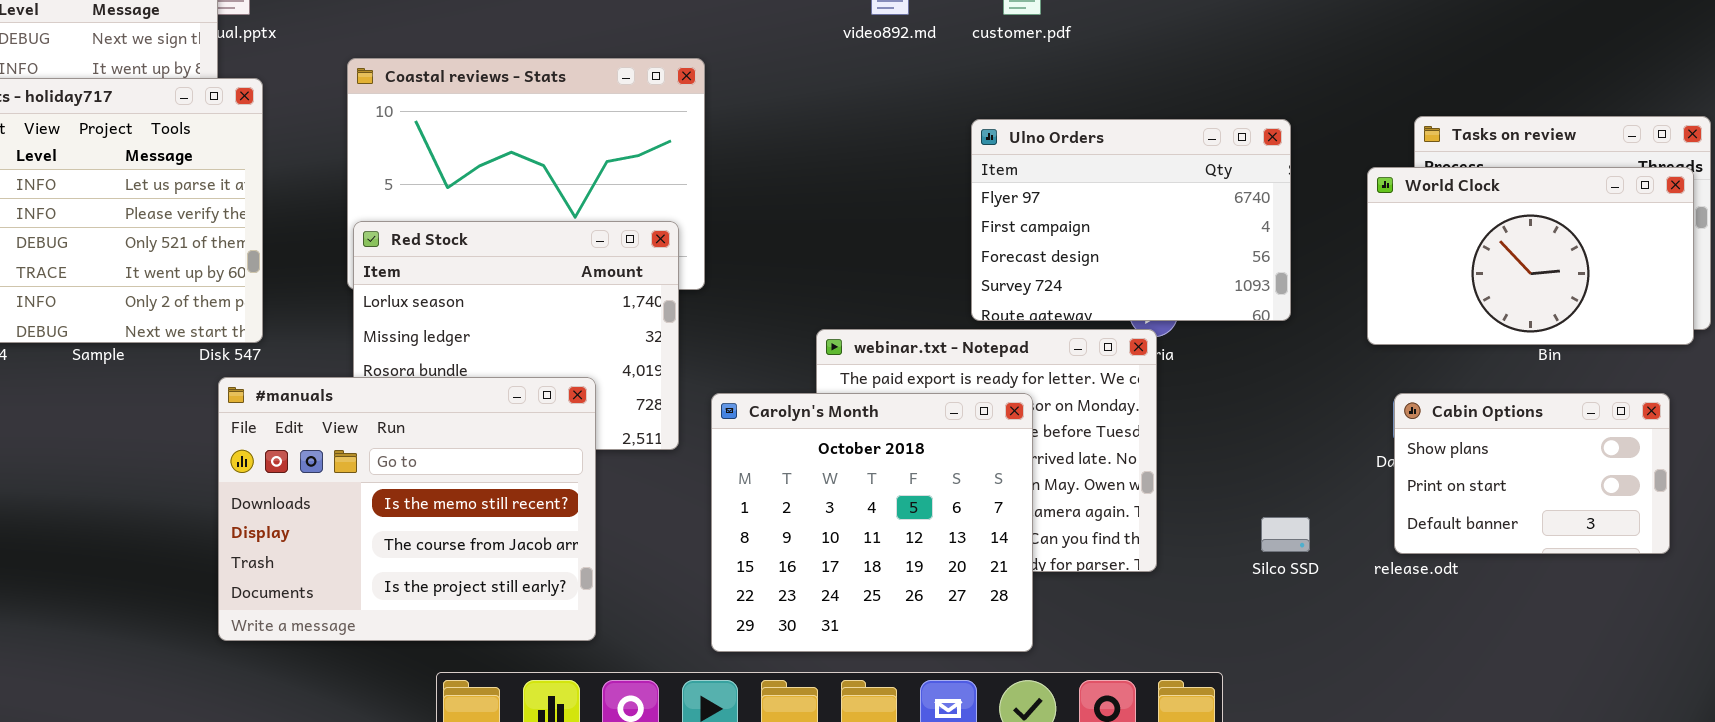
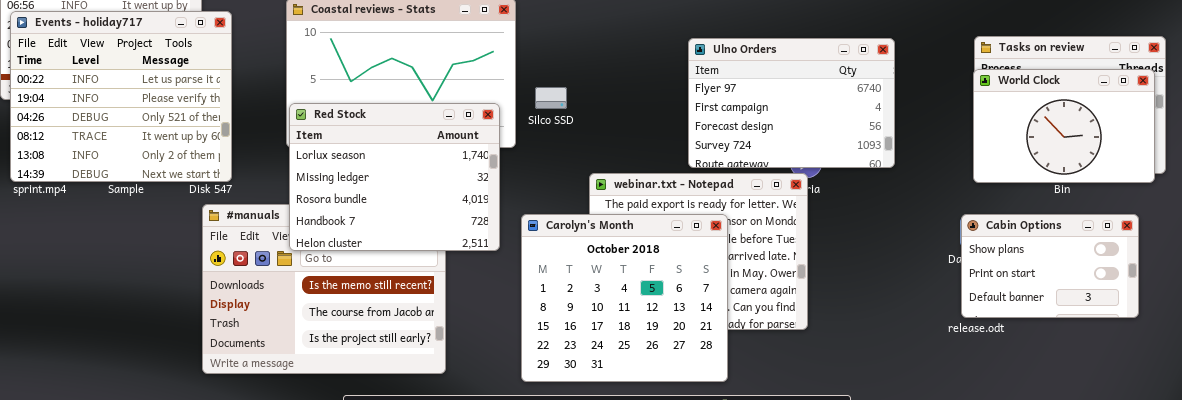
World Clock: [1367,167,1694,345] -> [973,69,1155,183], resized
Red Stock: [353,221,679,450] -> [289,103,500,251], raised
Silco SSD: [1261,517,1310,552] -> [535,87,567,109], moved

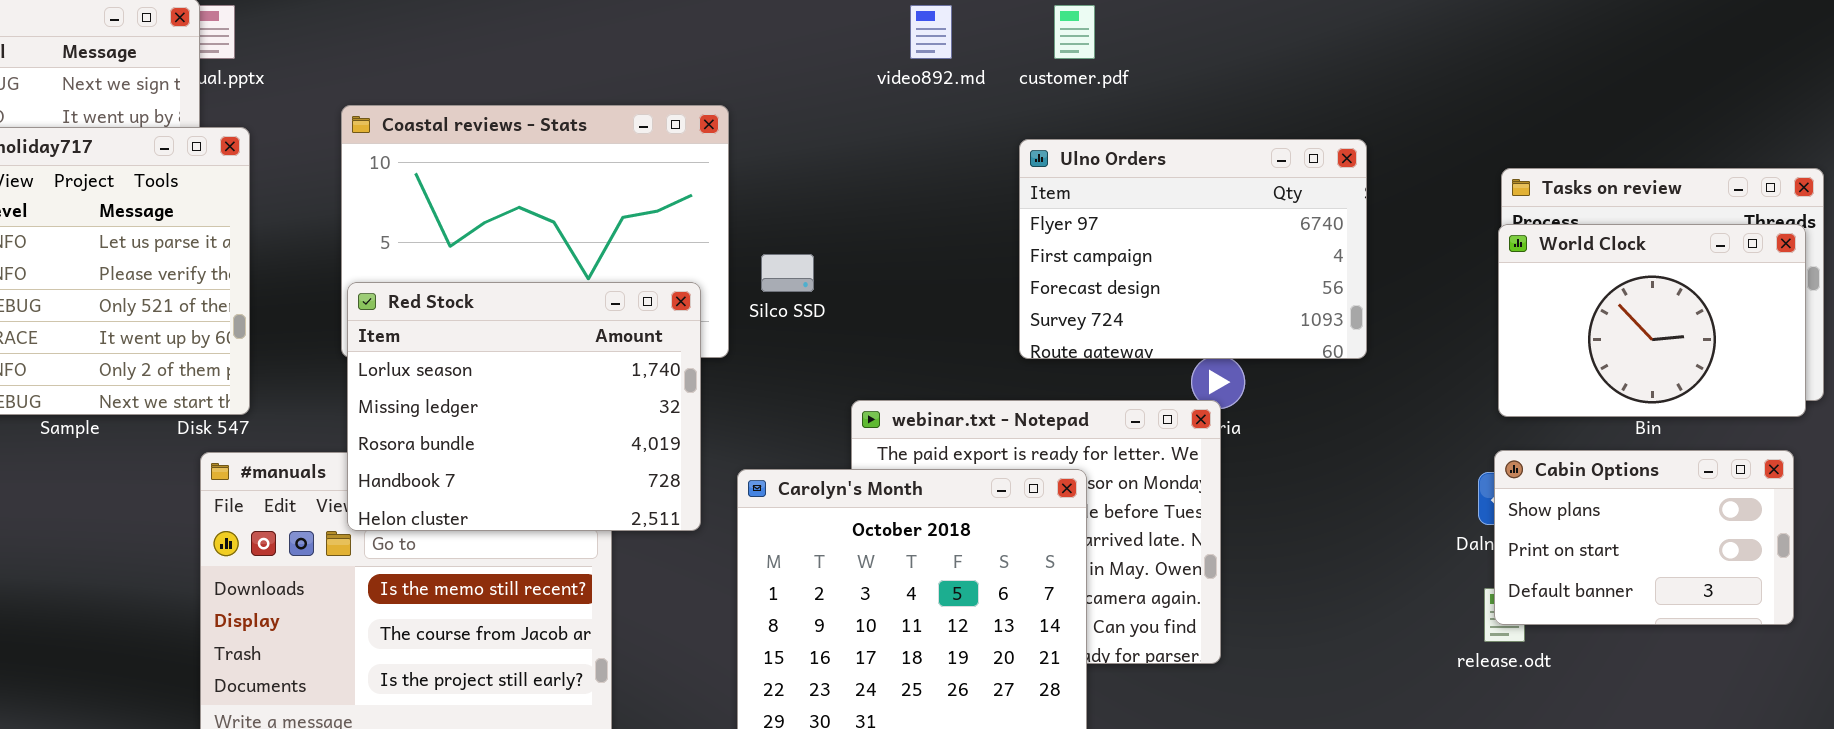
Ulno Orders: [688,38,895,168] -> [1019,139,1367,359], moved
Cabin Options: [961,214,1139,318] -> [1494,450,1794,625], moved

